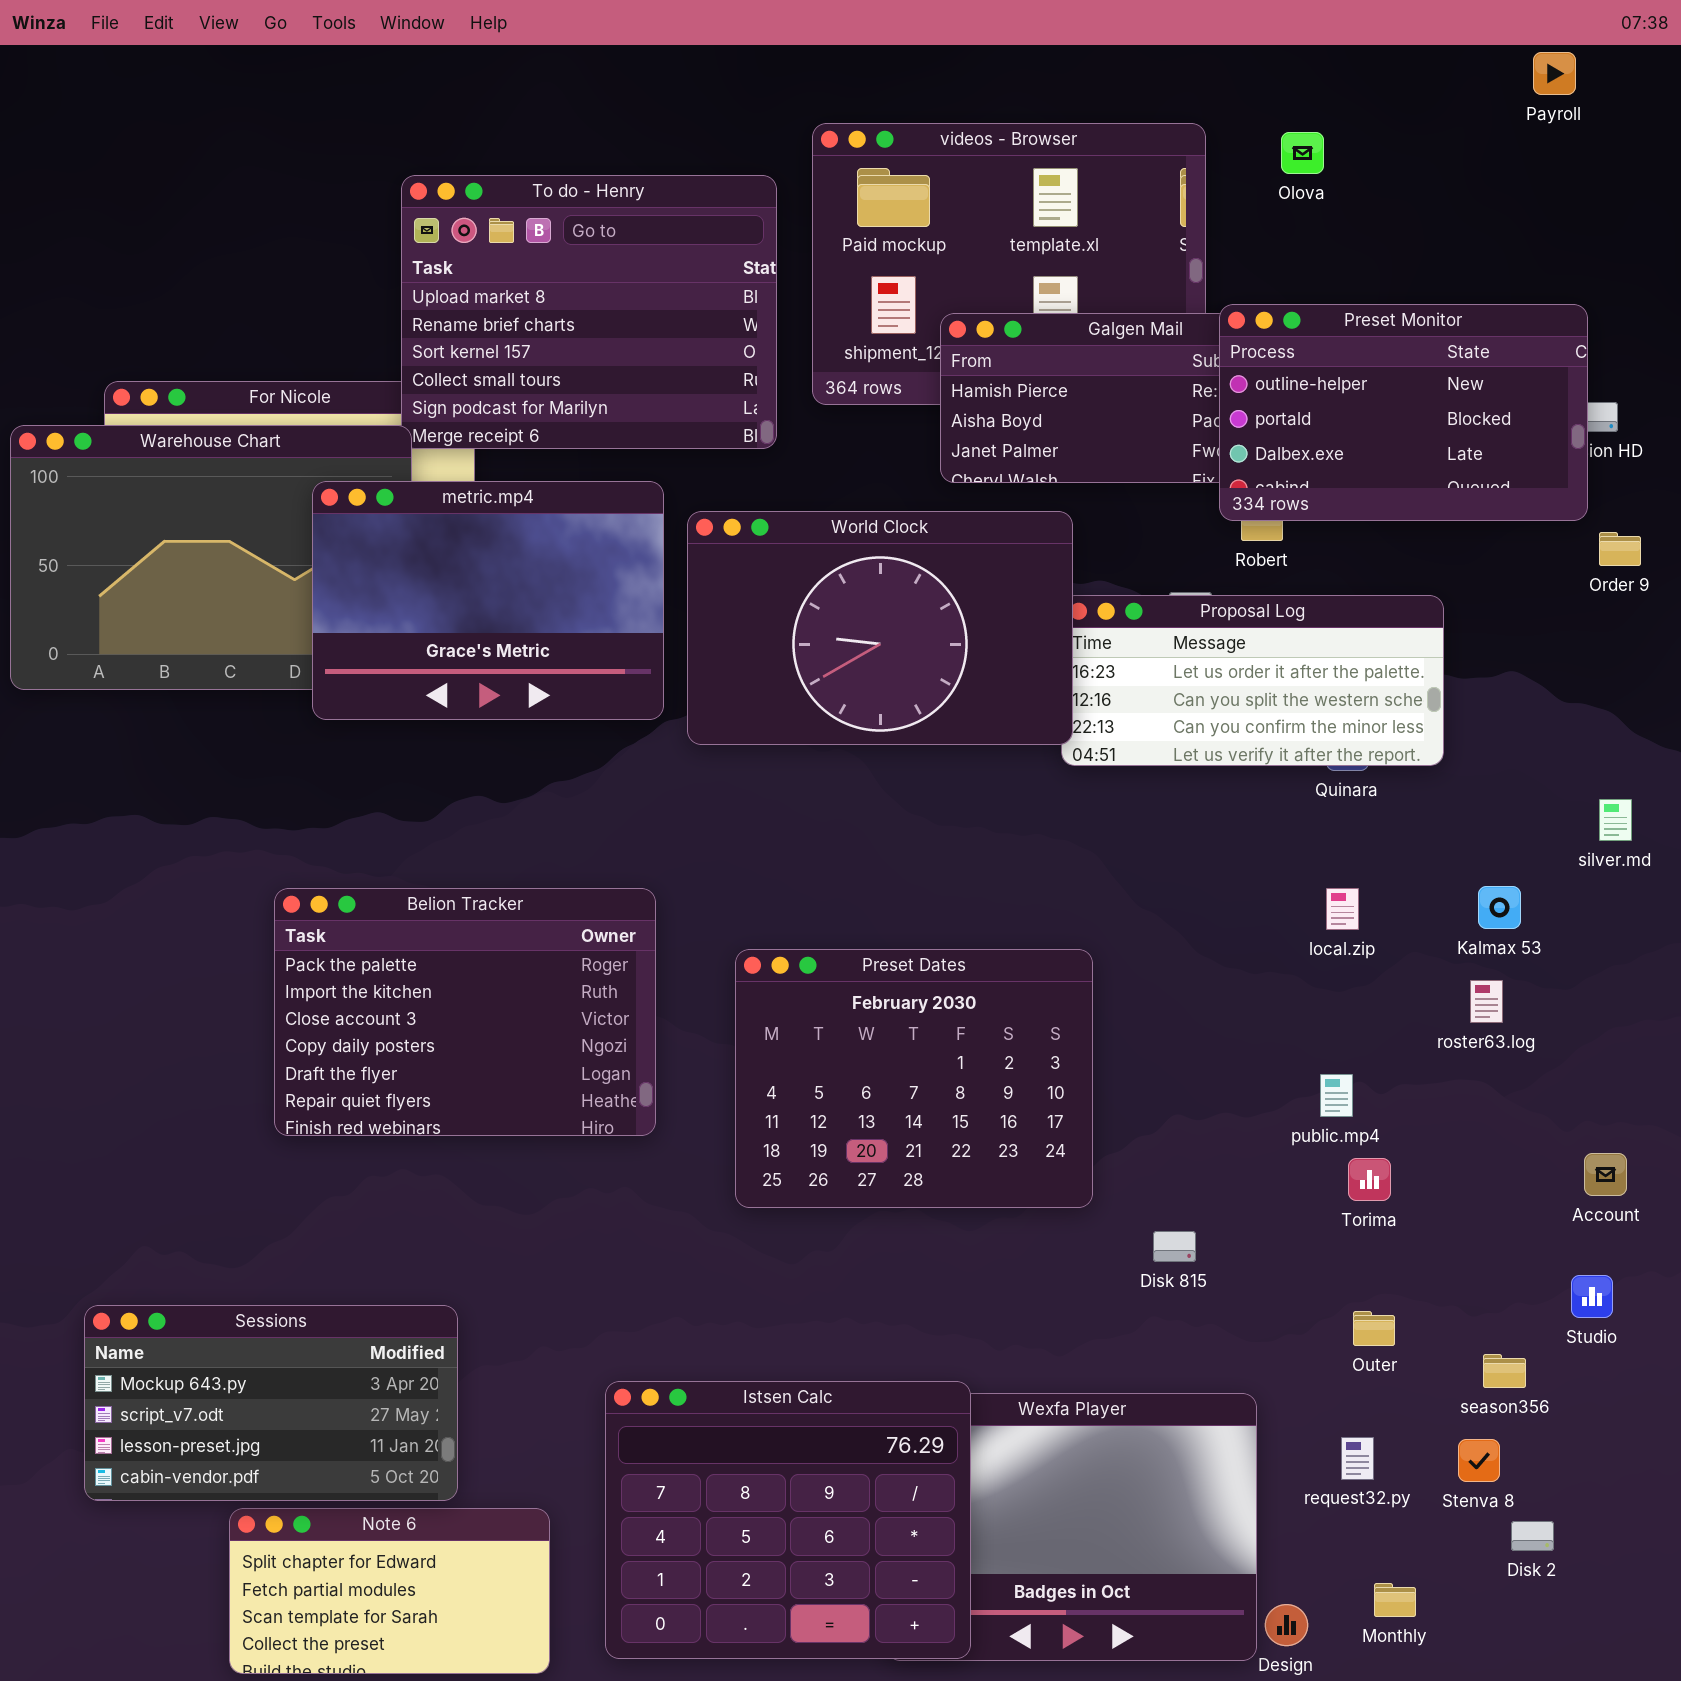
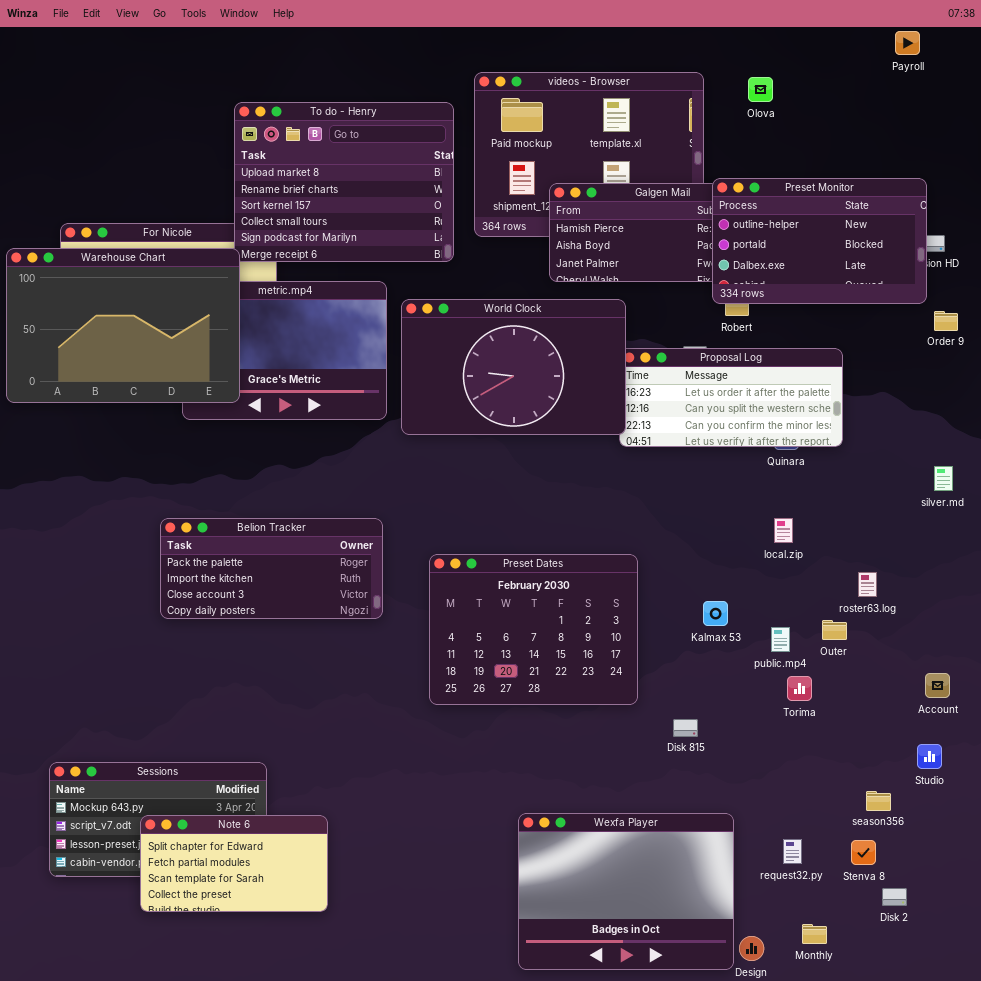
Warehouse Chart: [10,425,412,690] -> [6,248,240,403], raised
Kalmax 53: [1478,886,1521,929] -> [703,601,728,626], moved
Belion Tracker: [274,888,656,1136] -> [160,518,383,619], resized
Outer: [1353,1311,1395,1346] -> [822,620,847,640], moved
Istsen Calc: [605,1381,971,1659] -> none, closed
Note 6: [229,1508,550,1674] -> [140,815,328,912], moved

